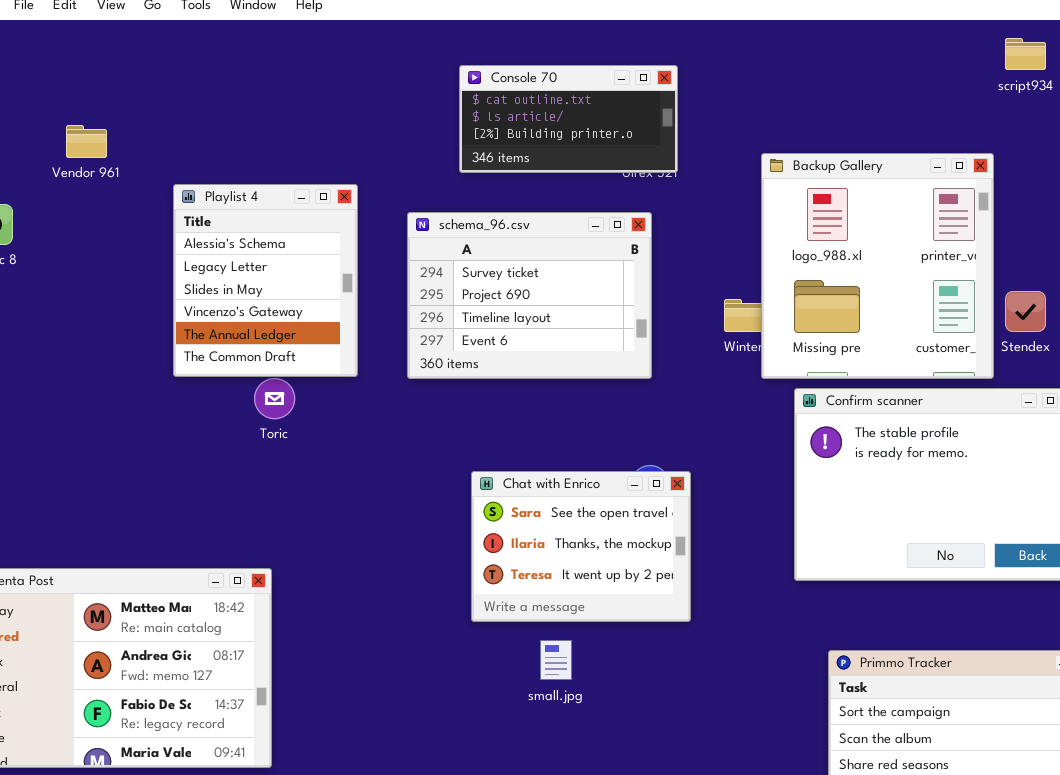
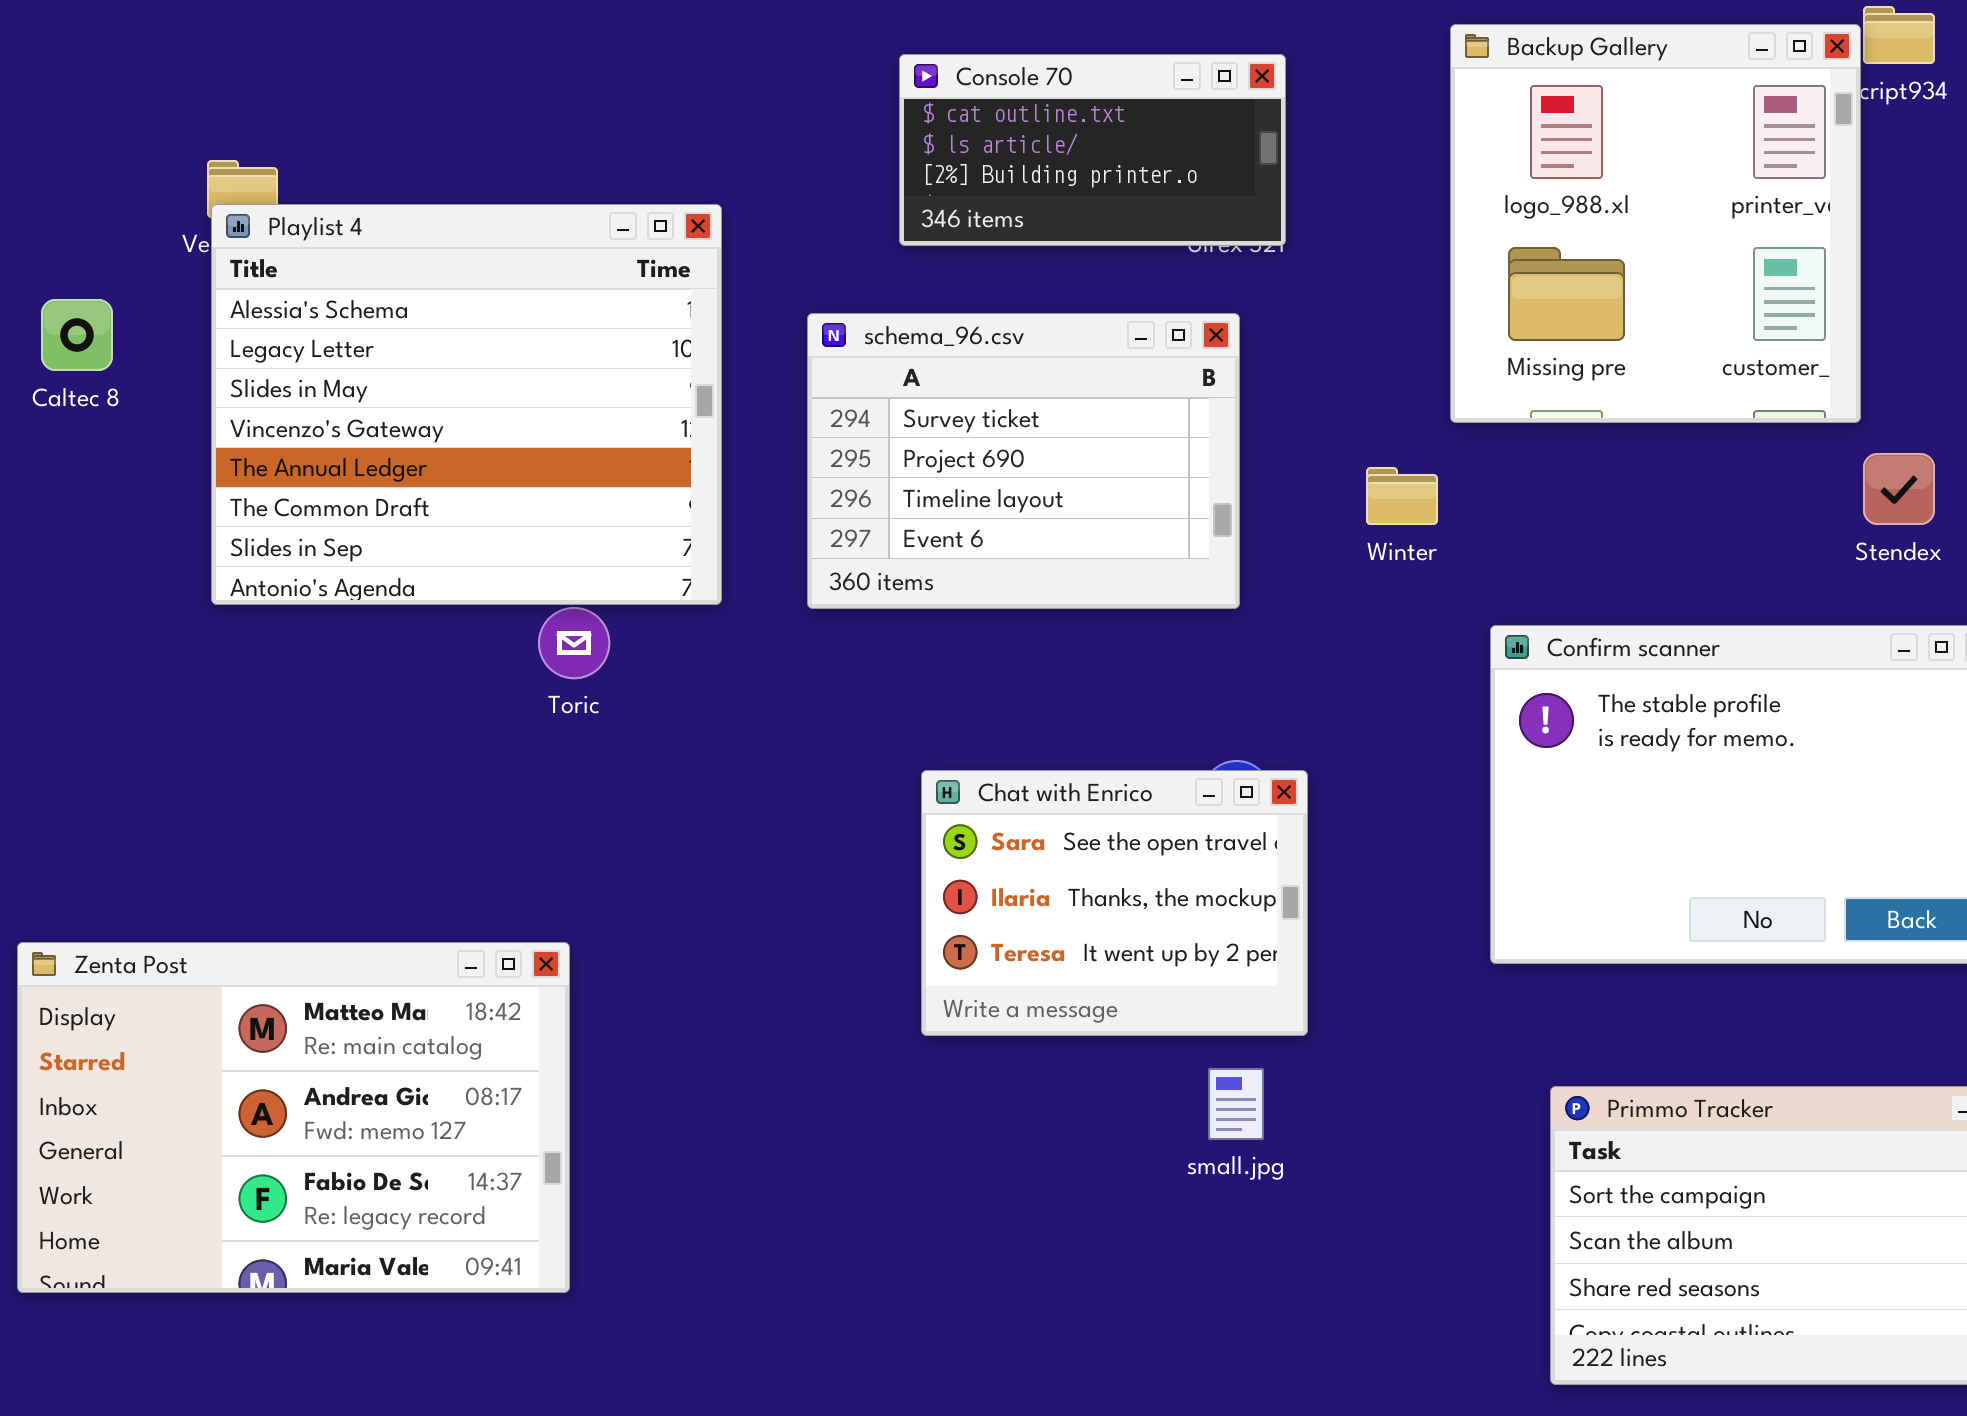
Backup Gallery: [761,153,994,379] -> [1450,24,1861,423], moved
Playlist 4: [173,184,358,377] -> [211,204,722,605], resized
small.jpg: [540,640,572,680] -> [1208,1068,1264,1140], moved

